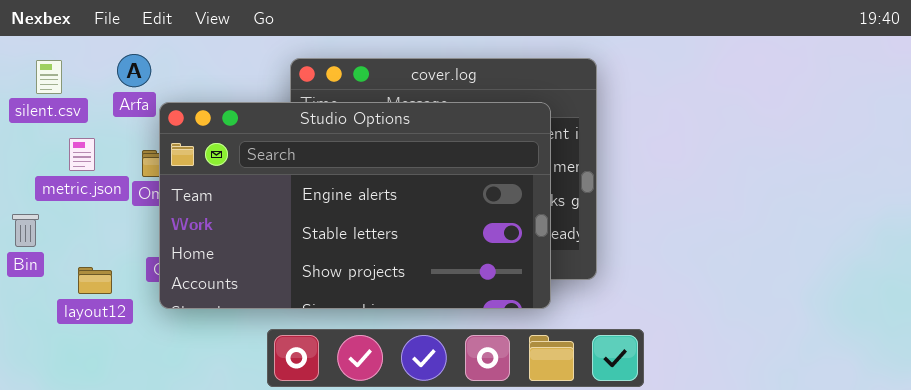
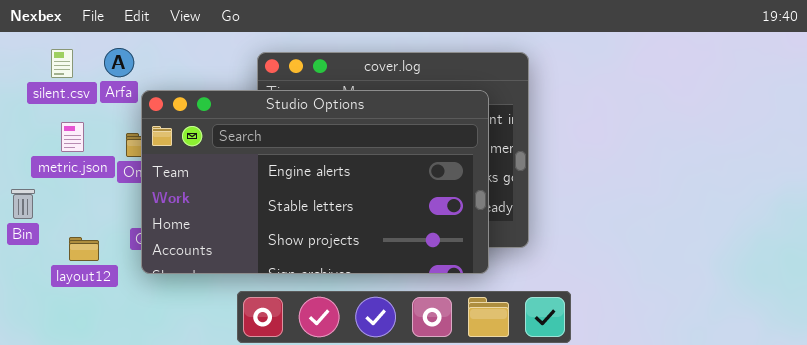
silent.csv: [36,60,62,94] -> [51,49,73,78], moved

